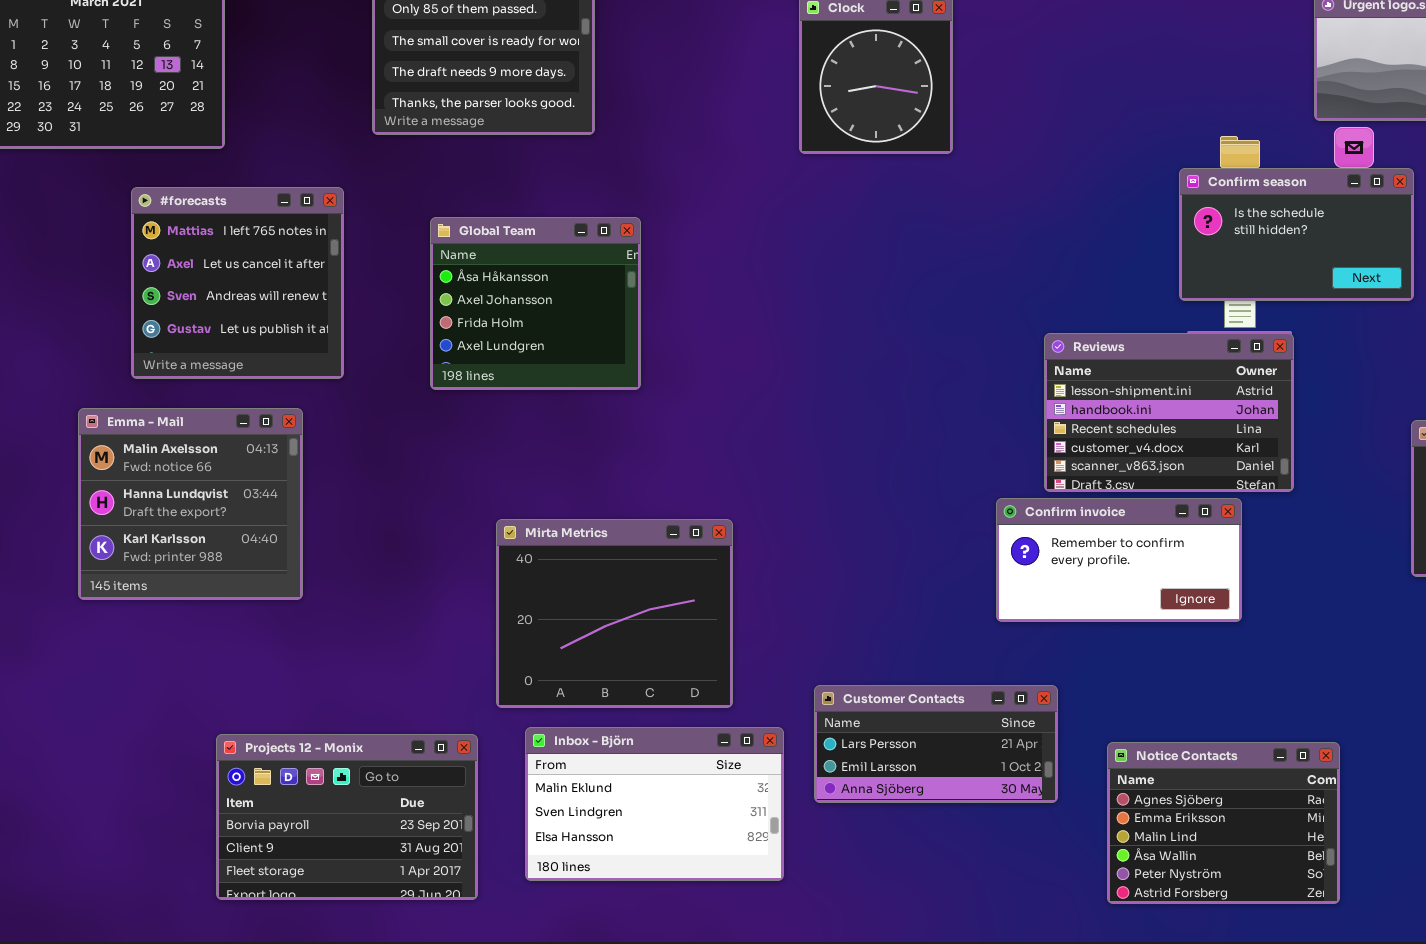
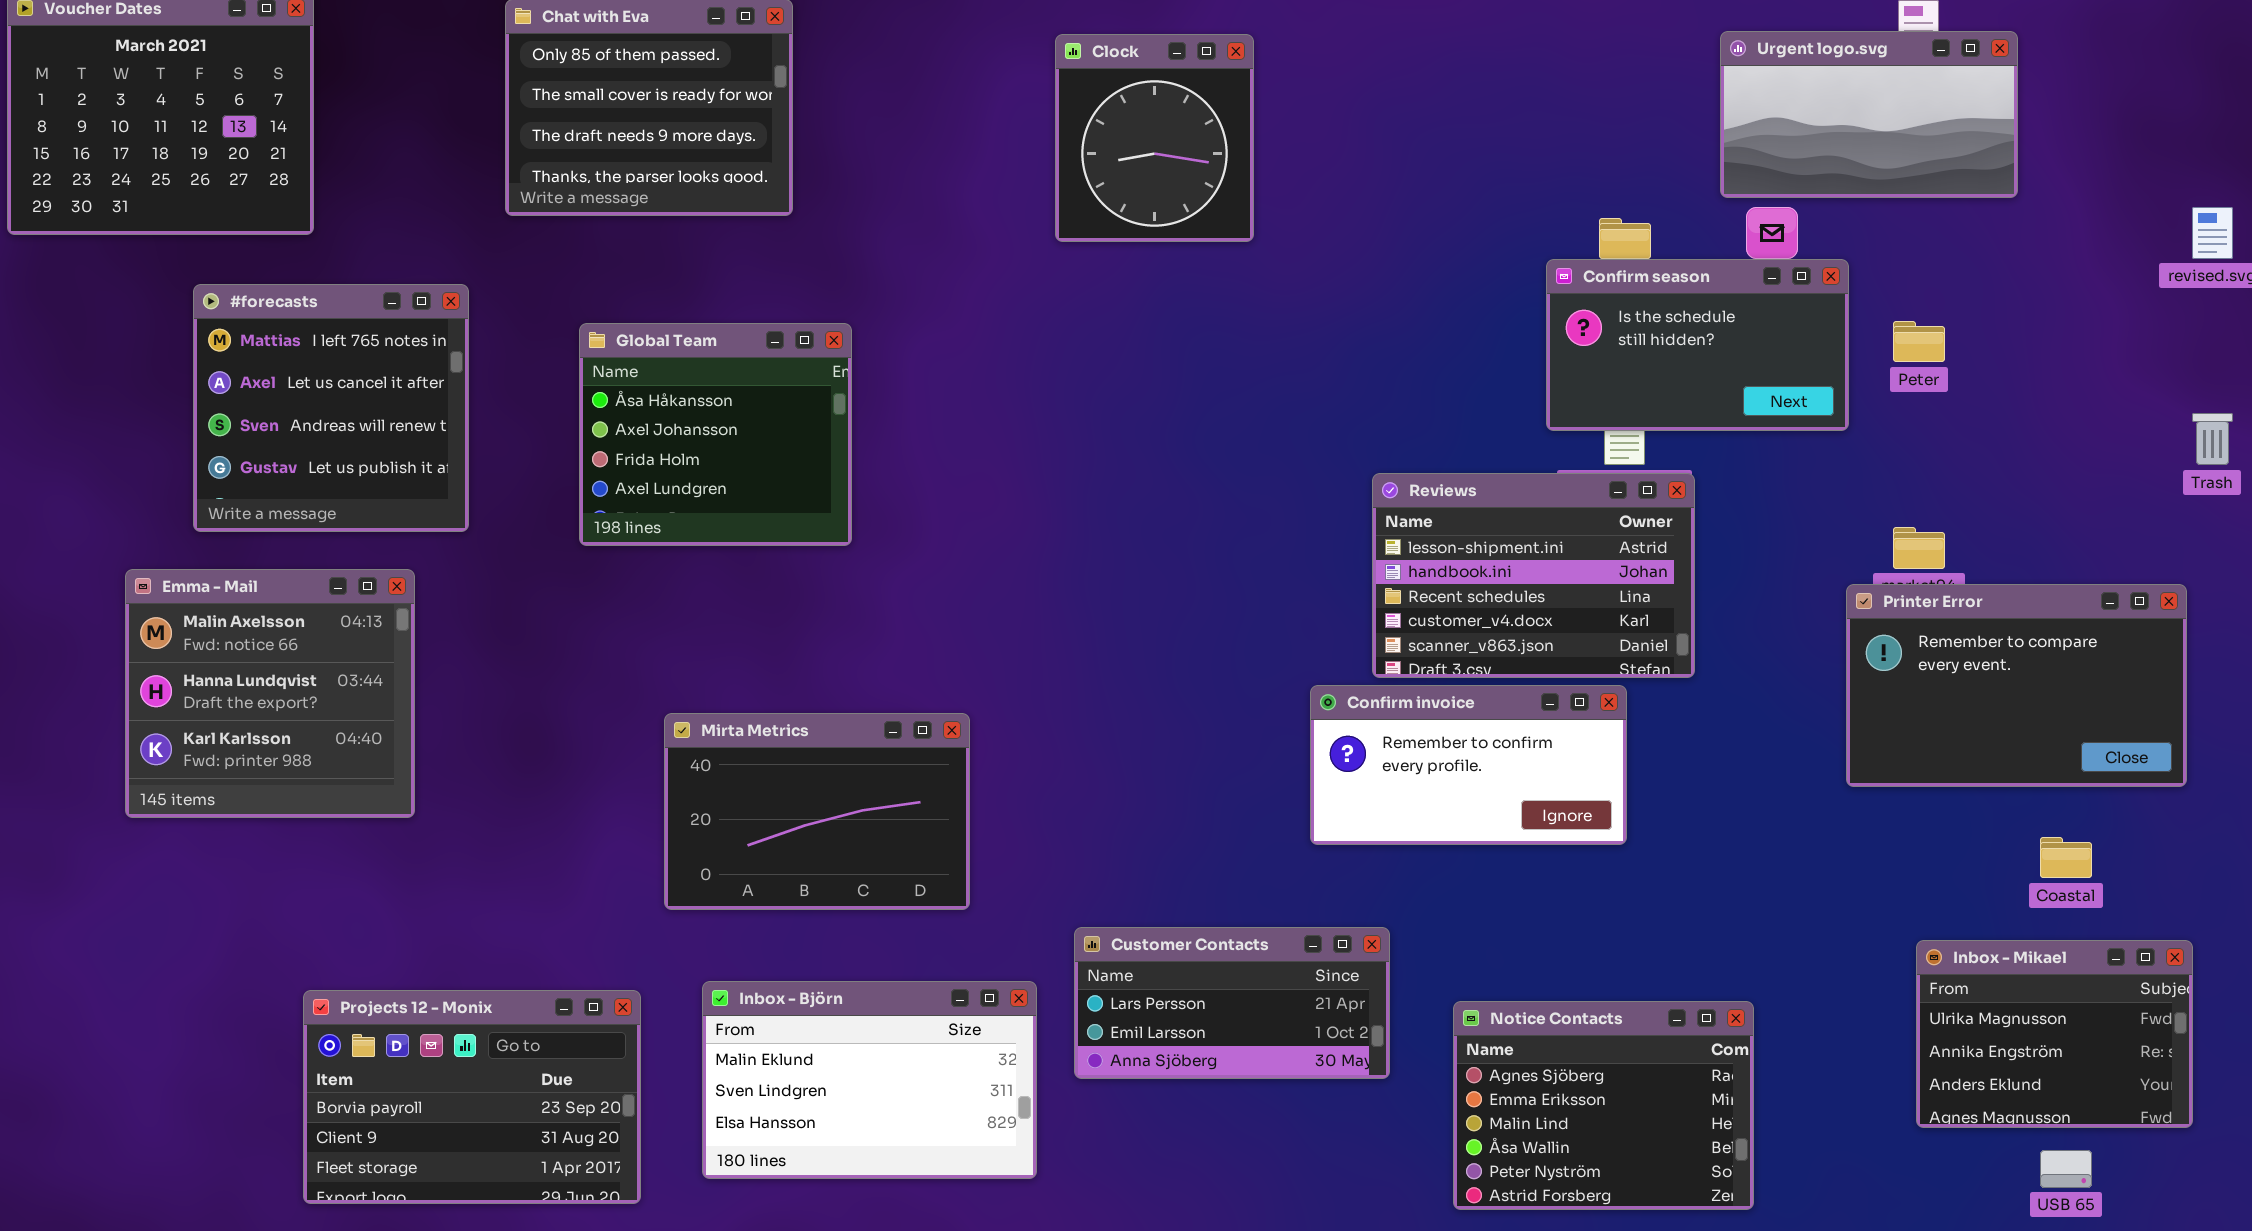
Mirta Metrics: [496,519,733,708] -> [664,713,970,910], resized

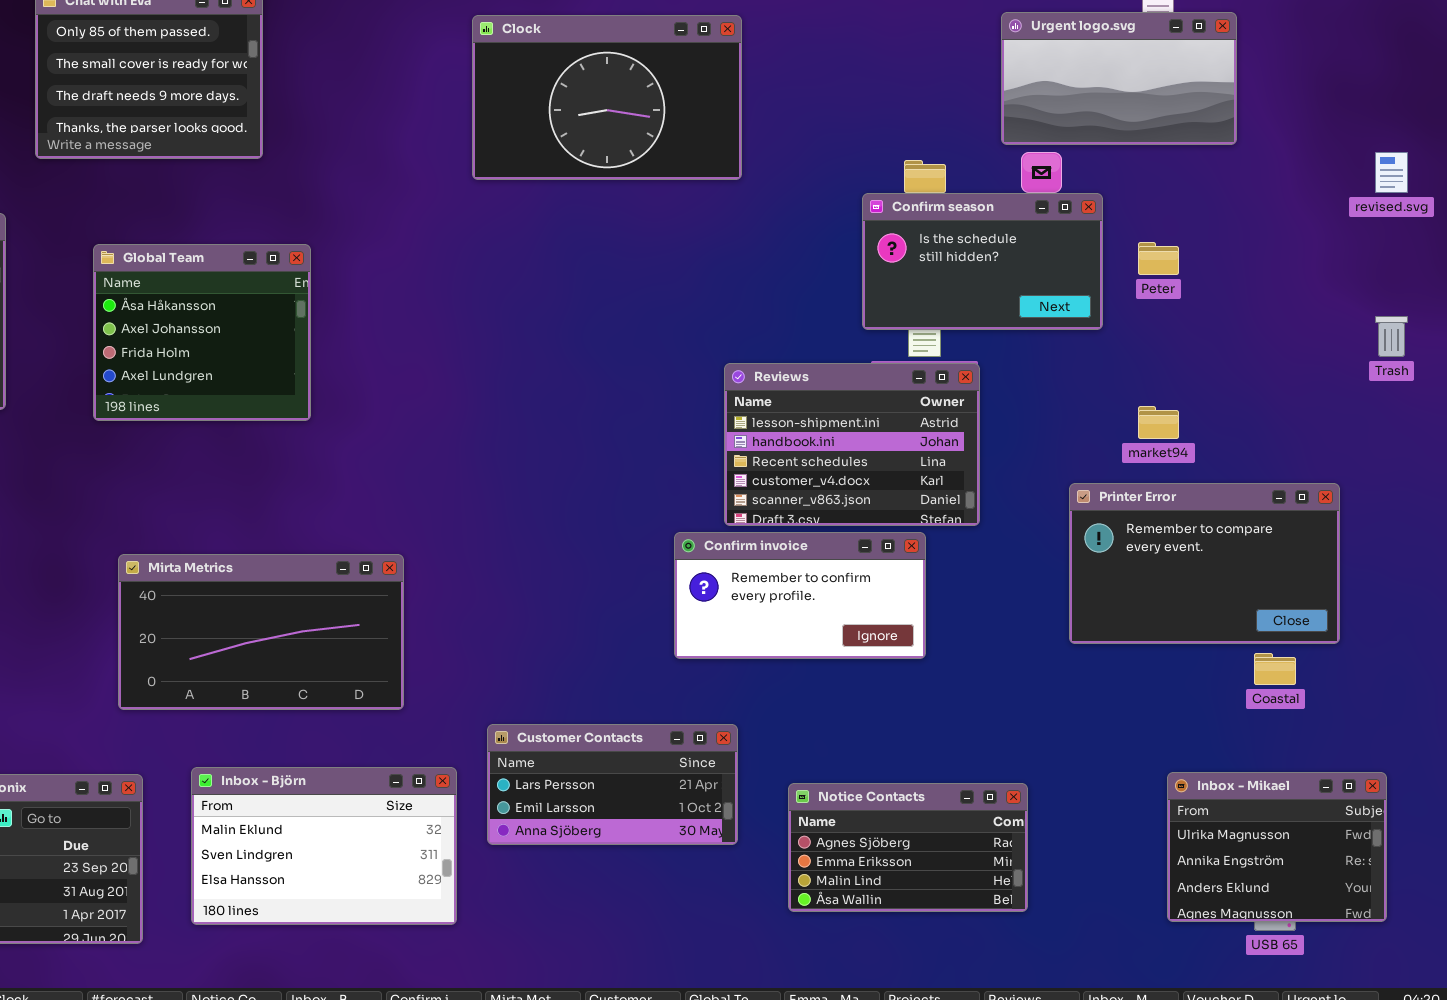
Clock: [1055,34,1254,242] -> [472,15,742,180], resized
Printer Error: [1846,584,2187,787] -> [1069,483,1340,644], moved
Mirta Metrics: [664,713,970,910] -> [118,554,404,710], resized
Inbox - Mikael: [1916,940,2193,1128] -> [1167,772,1387,922], moved
Notice Contacts: [1453,1001,1754,1210] -> [788,783,1028,912], resized

